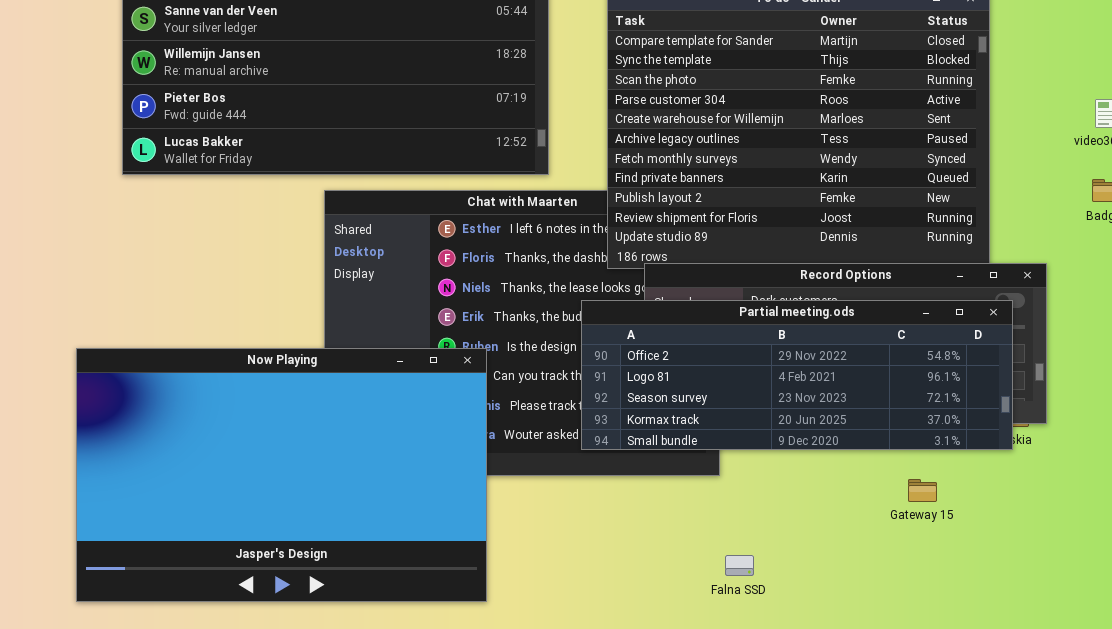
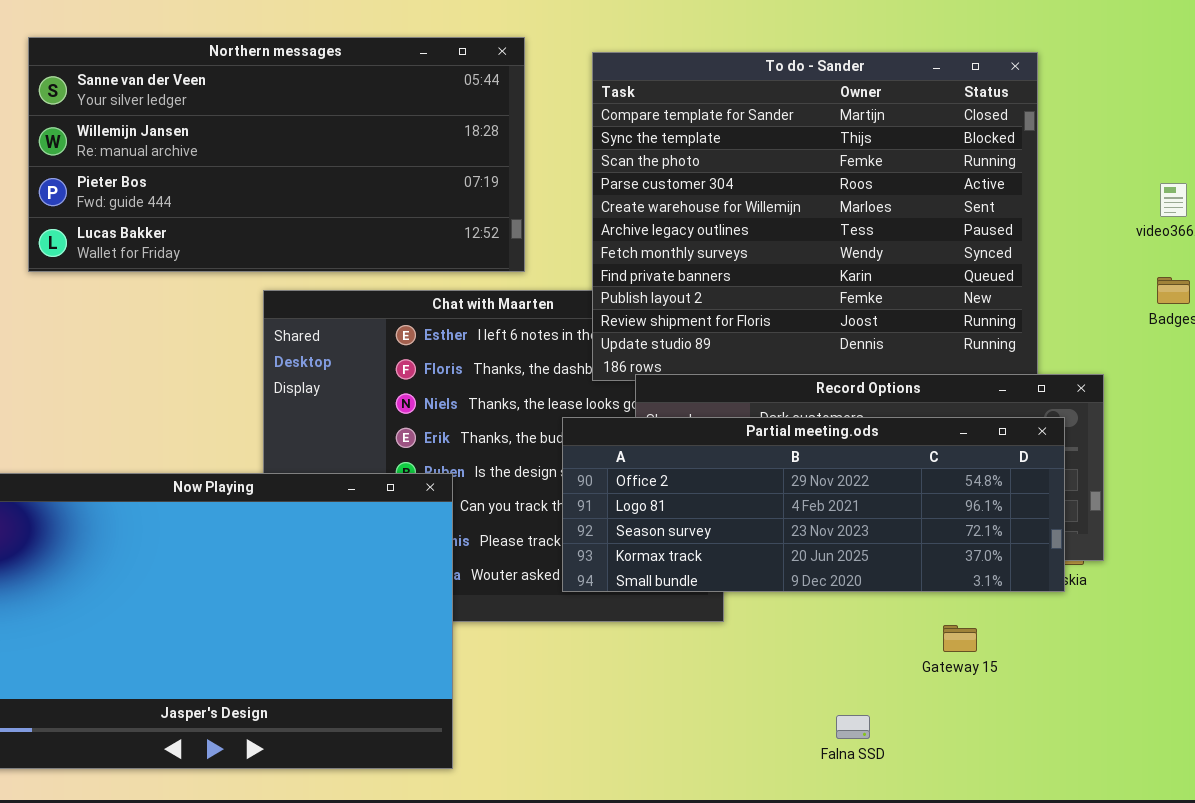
Falna SSD: [725,555,754,576] -> [836,715,870,739], moved

